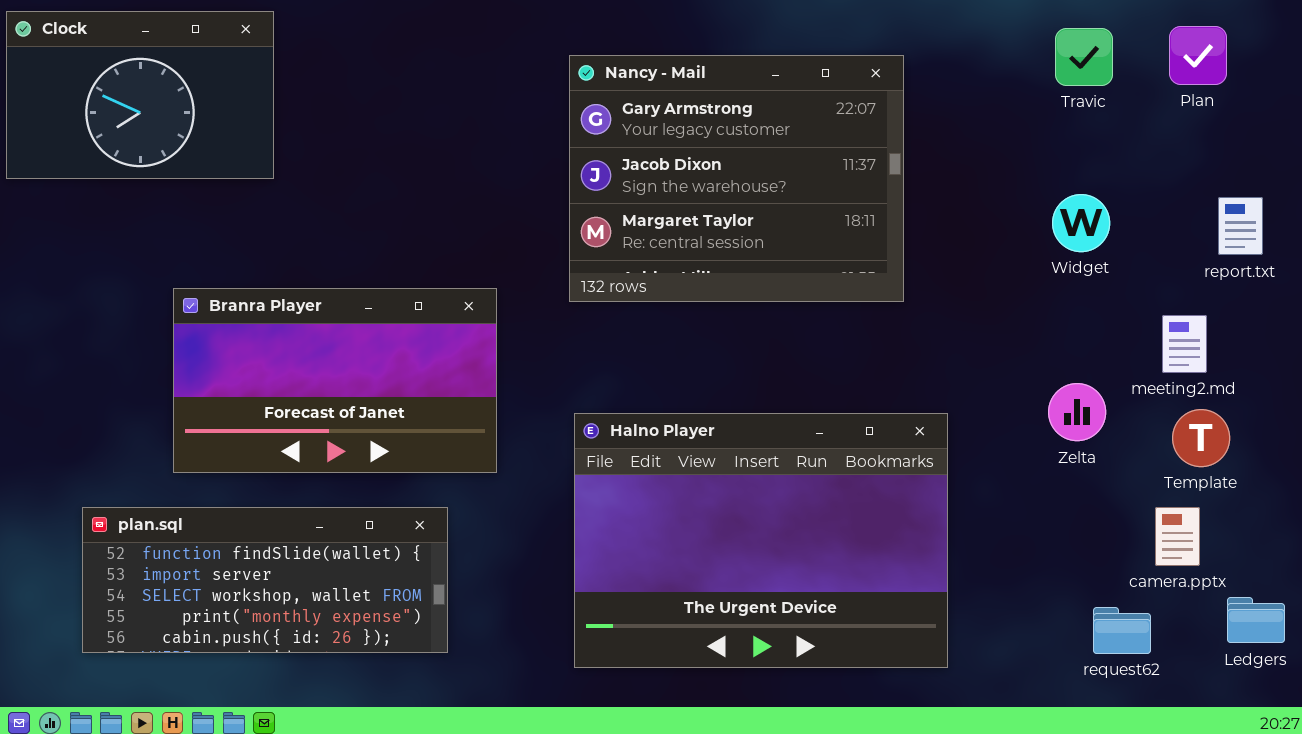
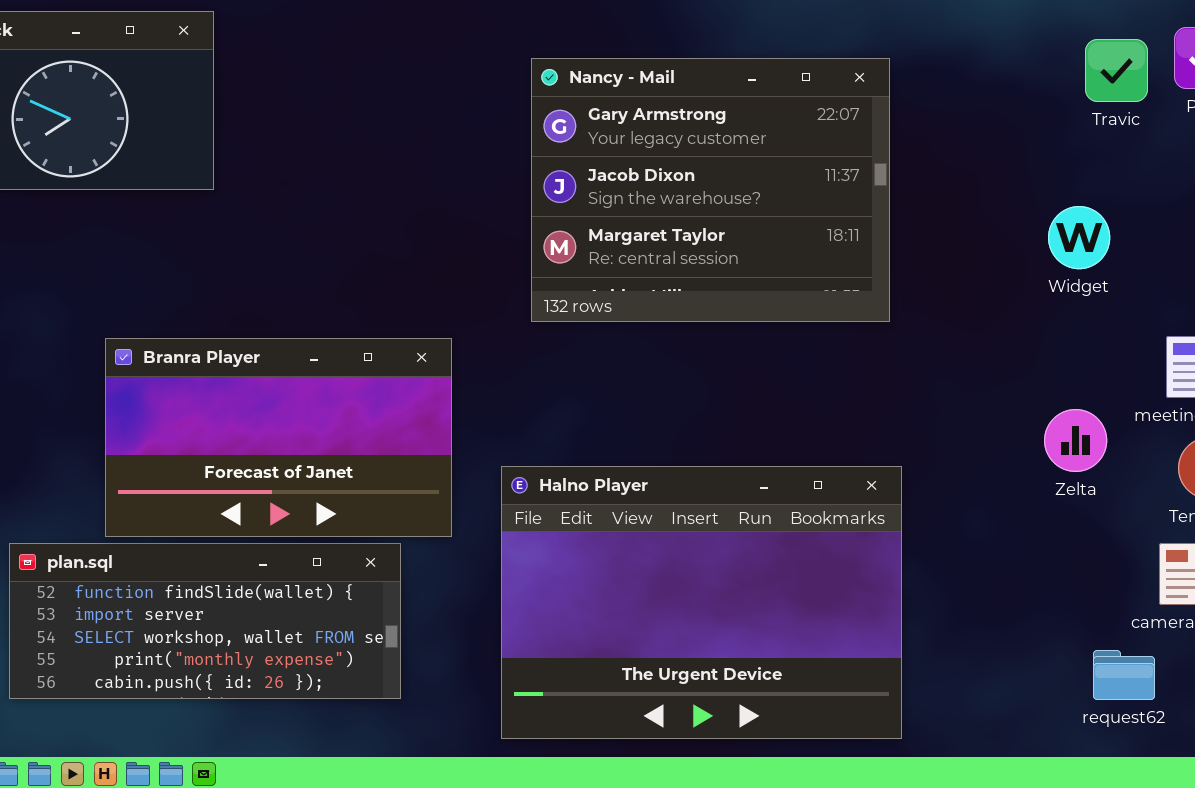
Travic: [1055,28,1113,86] -> [1085,39,1148,102], moved
Branra Player: [173,288,497,473] -> [105,338,452,537], moved
Halno Player: [574,413,948,668] -> [501,466,902,739], moved

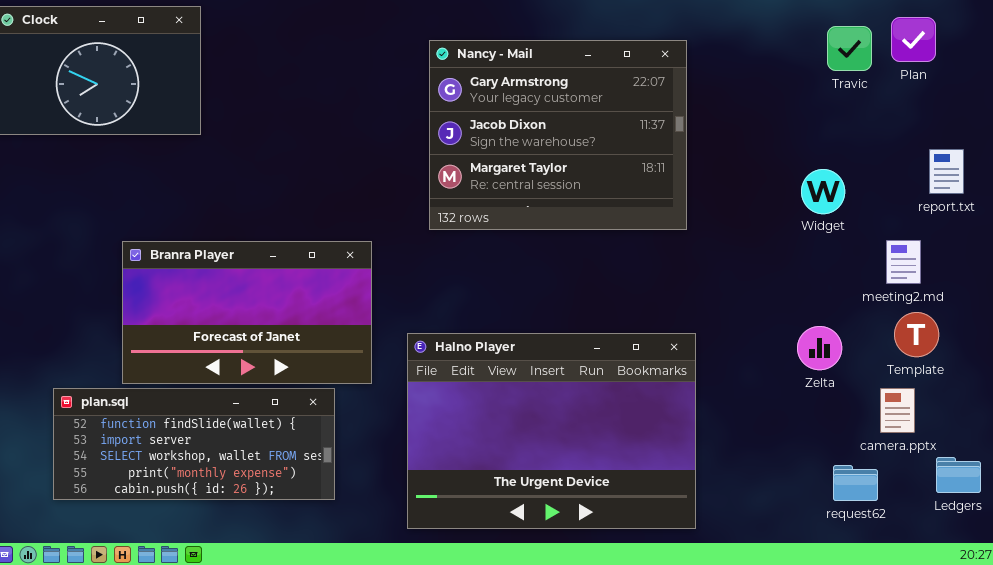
Widget: [1048,206,1110,269] -> [801,169,845,214], moved
Zelta: [1044,409,1107,472] -> [797,326,842,370], moved

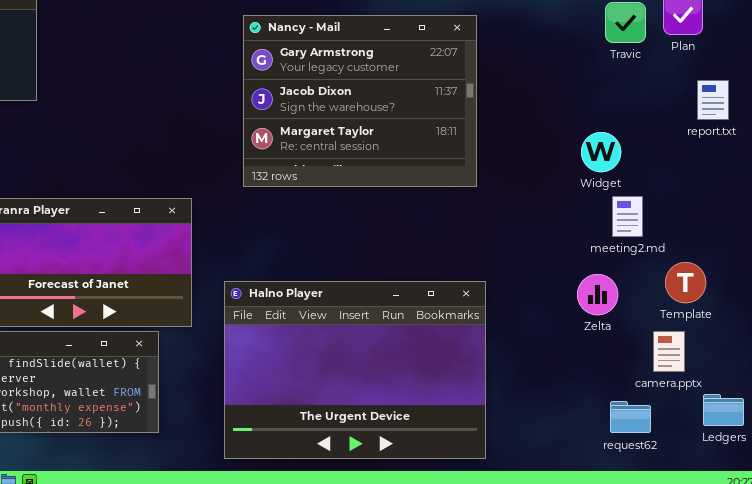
report.txt: [929,149,964,194] -> [697,80,729,120], moved
meeting2.md: [886,240,921,284] -> [612,196,643,237], moved

